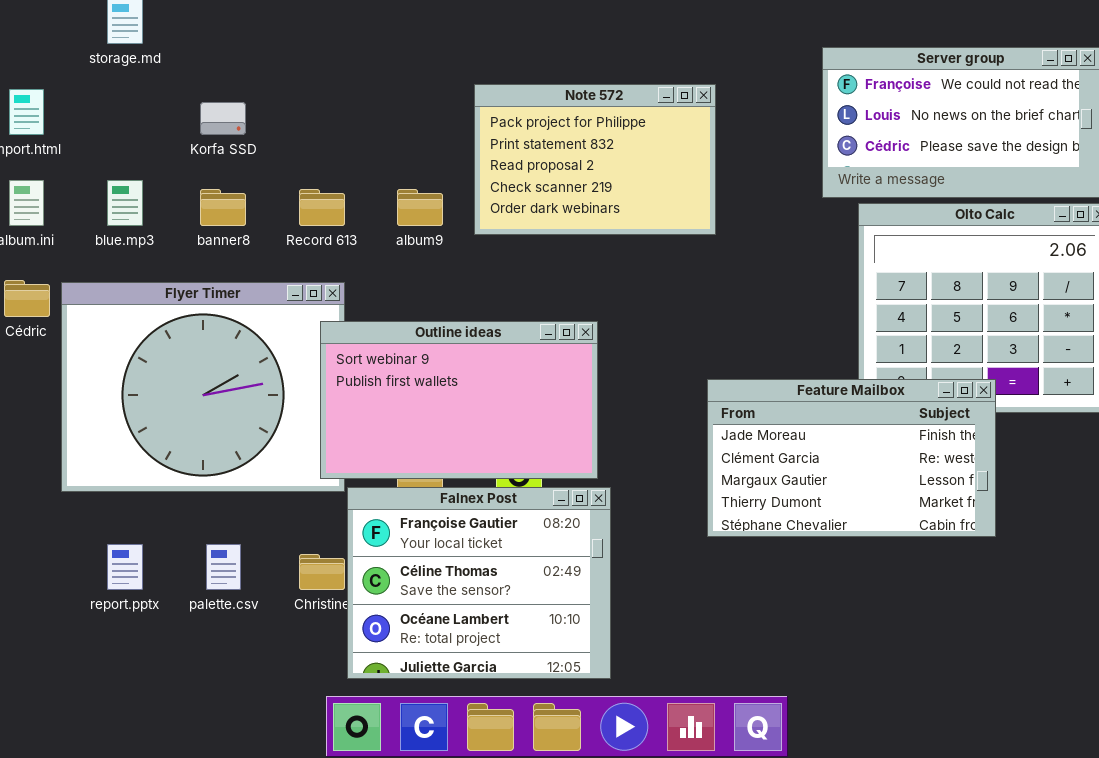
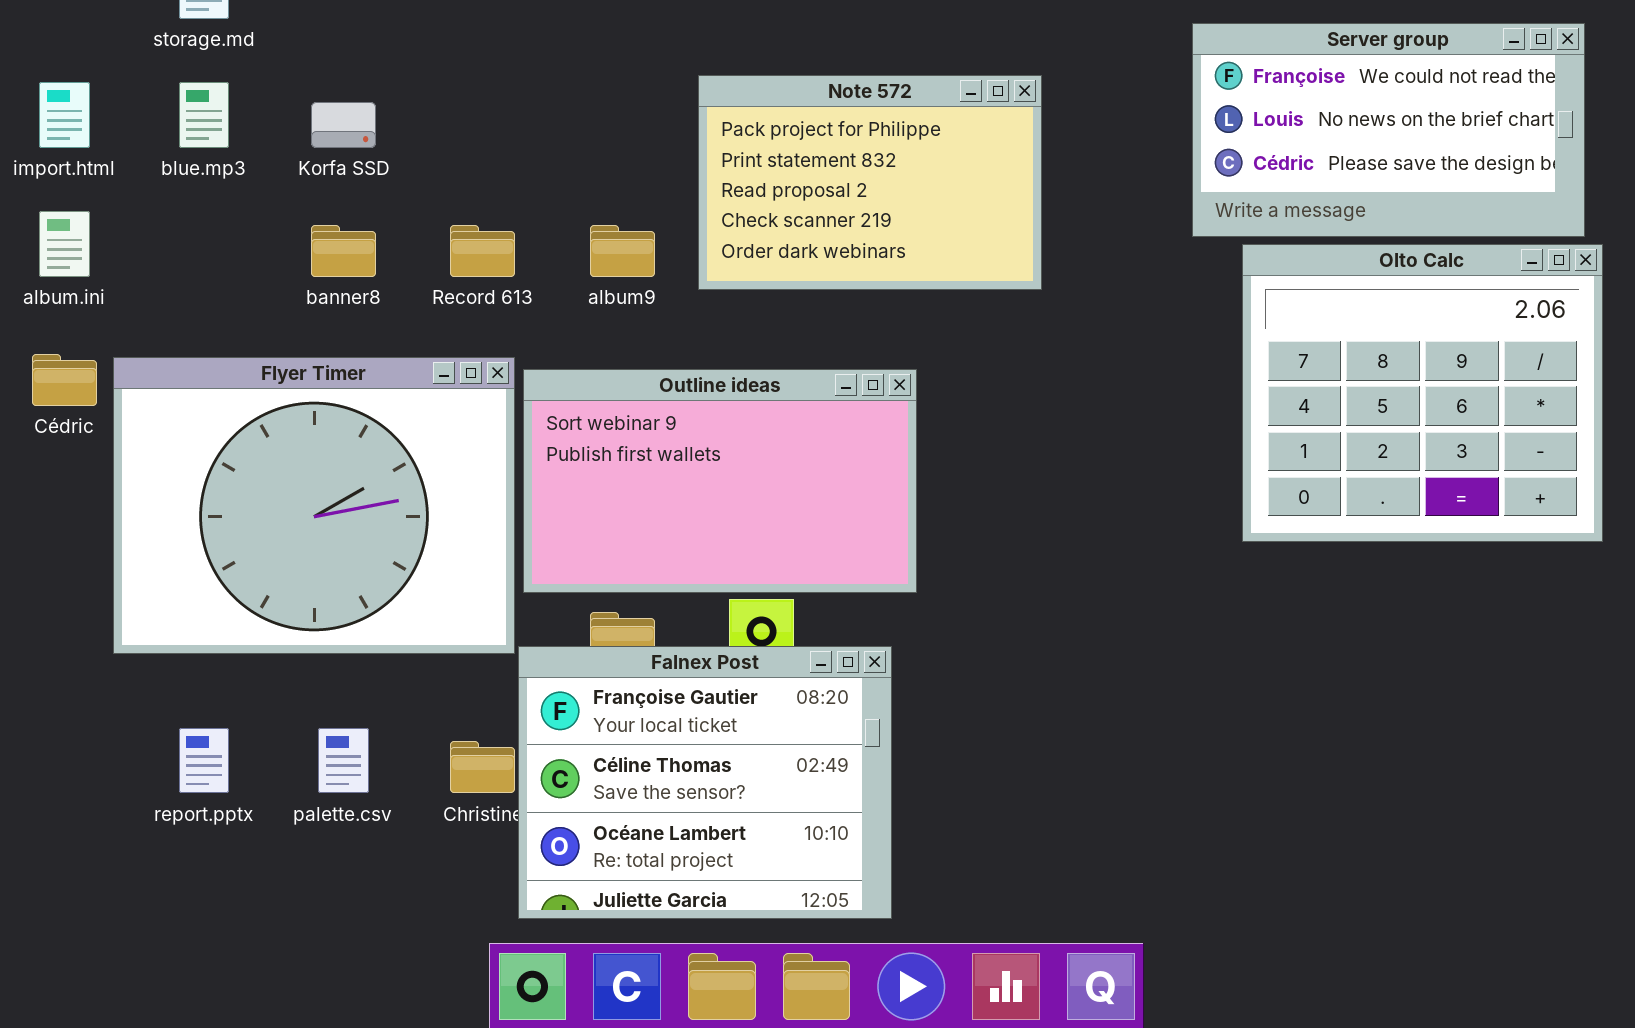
blue.mp3: [107,180,143,226] -> [179,82,229,148], moved
Outline ideas: [320,321,598,479] -> [523,369,917,593], moved
Feature Mailbox: [707,379,996,537] -> none, closed

